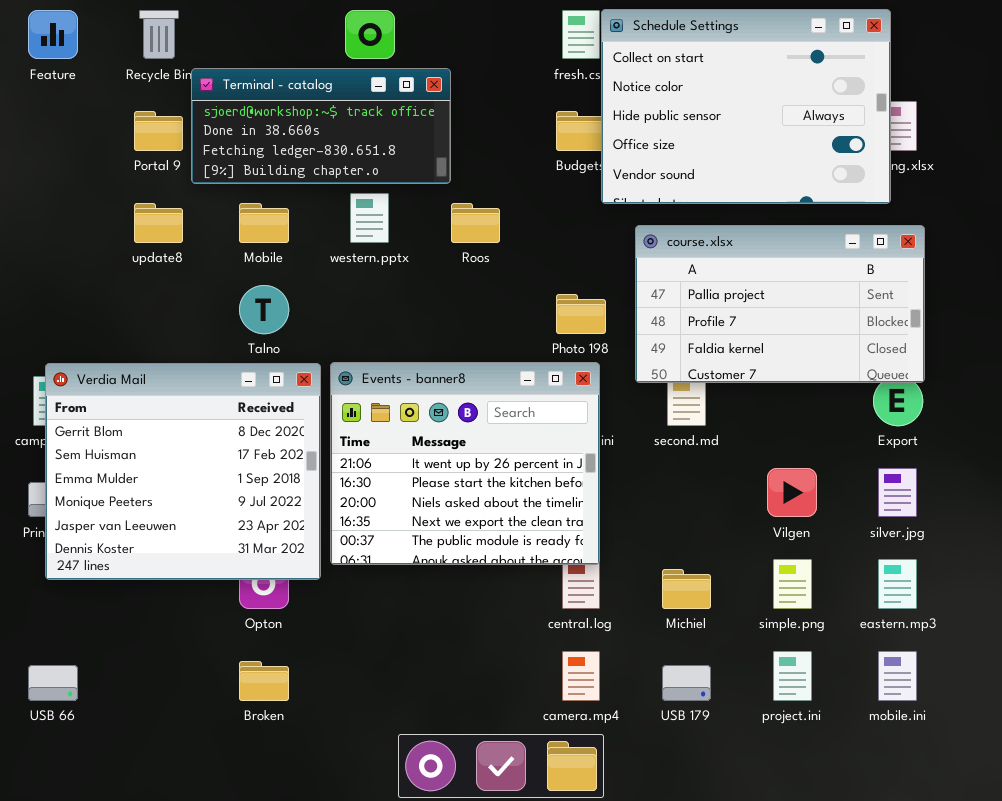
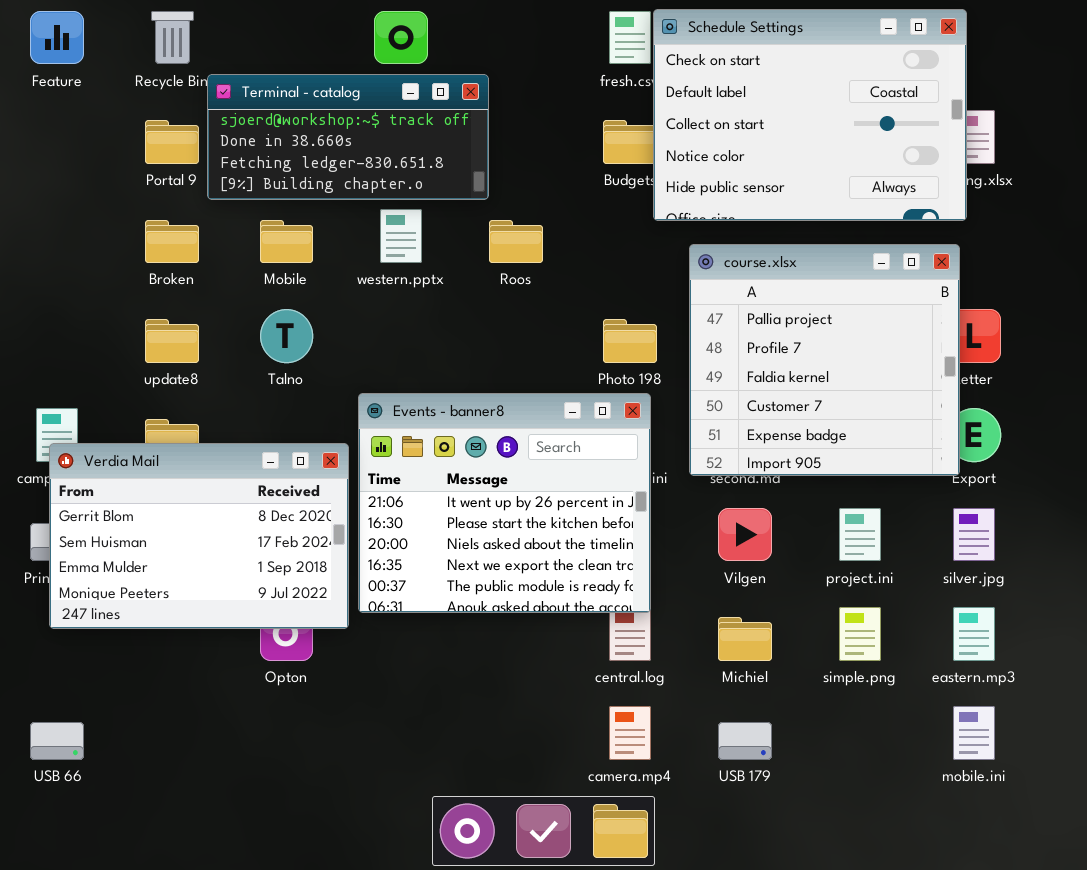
Schedule Settings: [601,9,891,204] -> [653,9,967,221], scrolled up 2 rows
update8: [134,203,183,243] -> [145,319,199,363], moved
course.xlsx: [635,225,925,383] -> [689,244,960,476], resized
Verdia Mail: [45,363,321,580] -> [49,443,349,629], resized
Vilgen: [767,468,817,517] -> [718,508,772,561], moved
project.ini: [773,651,812,701] -> [839,508,881,561], moved
Broken: [239,661,289,701] -> [145,220,199,263], moved

